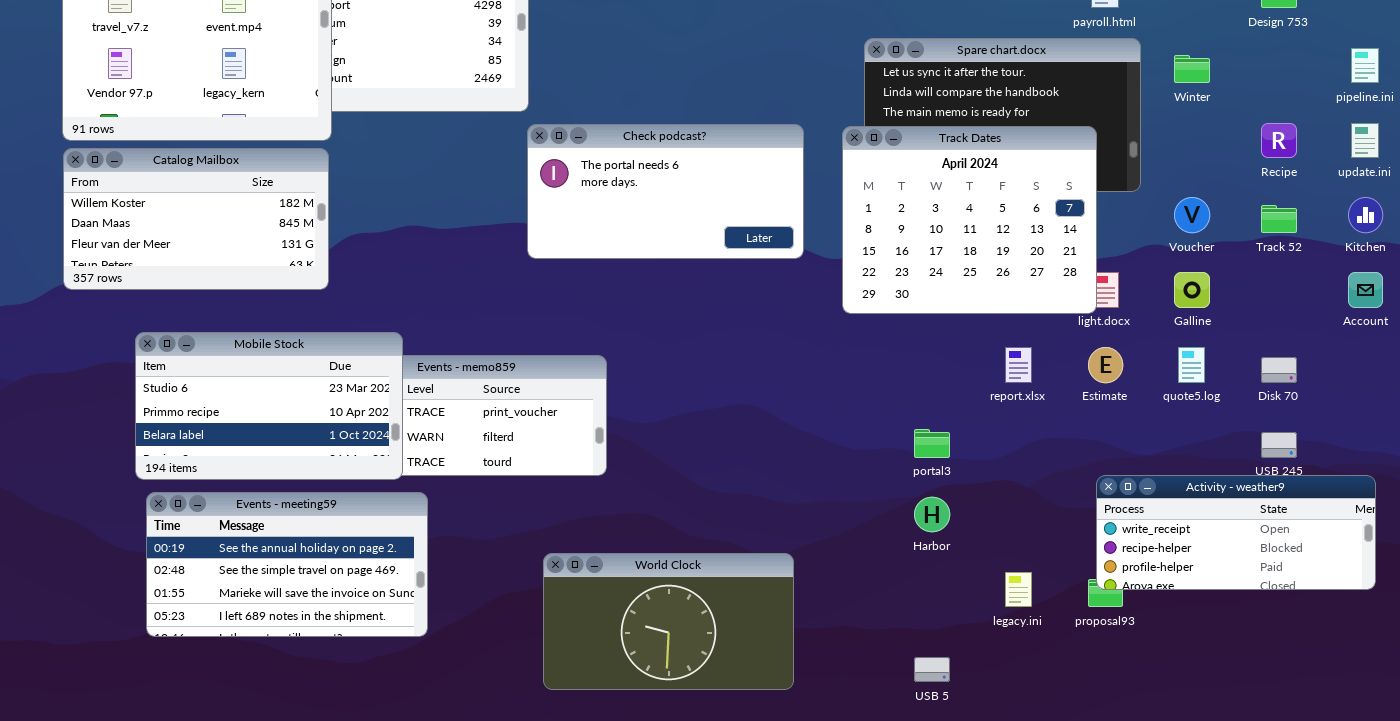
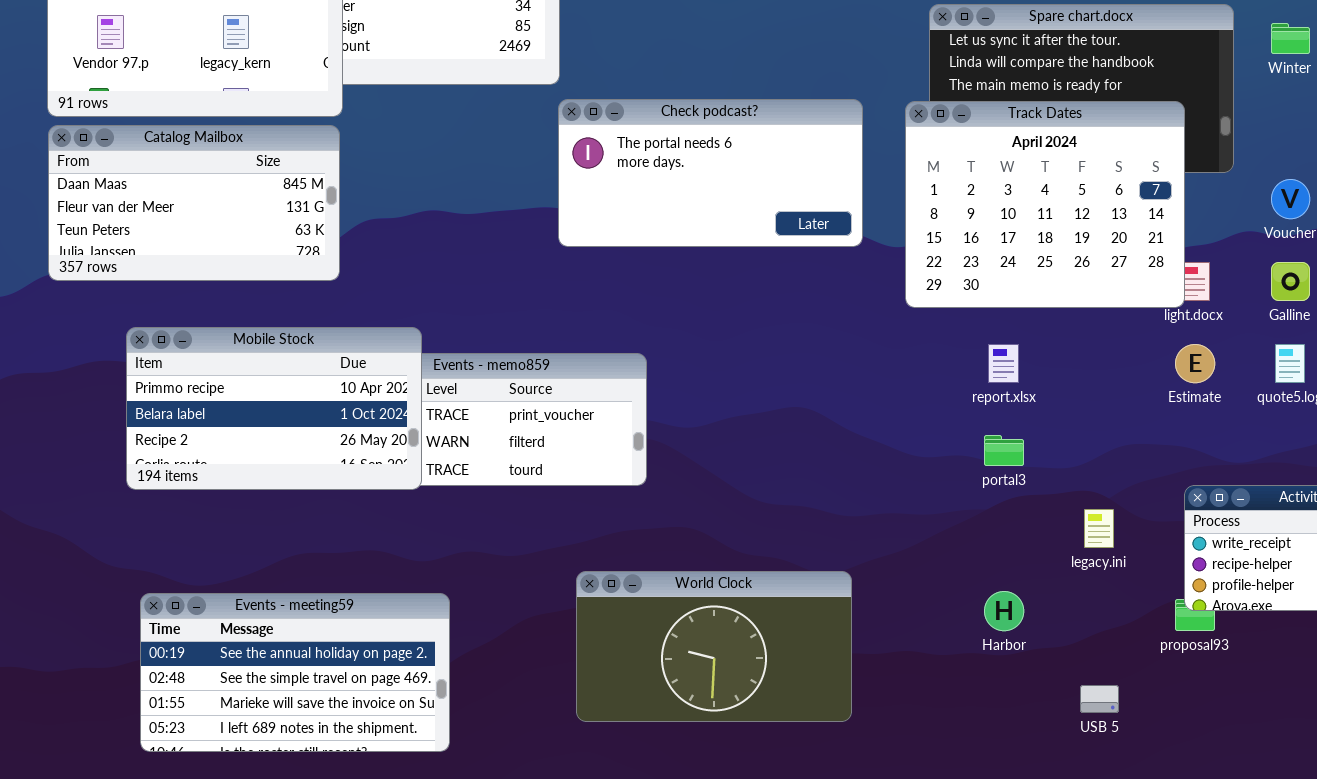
Catalog Mailbox: [63,148,329,290] -> [48,125,340,281], scrolled down 1 row
Mobile Stock: [135,332,403,480] -> [126,327,422,490], scrolled down 1 row
report.xlsx: [1005,347,1032,383] -> [988,344,1019,383], moved
Events - meeting59: [146,492,428,637] -> [140,593,450,752], moved
Harbor: [914,497,950,532] -> [984,591,1024,631], moved
legacy.ini: [1005,572,1032,607] -> [1084,509,1114,548], moved
USB 5: [914,657,950,682] -> [1080,685,1119,713], moved

